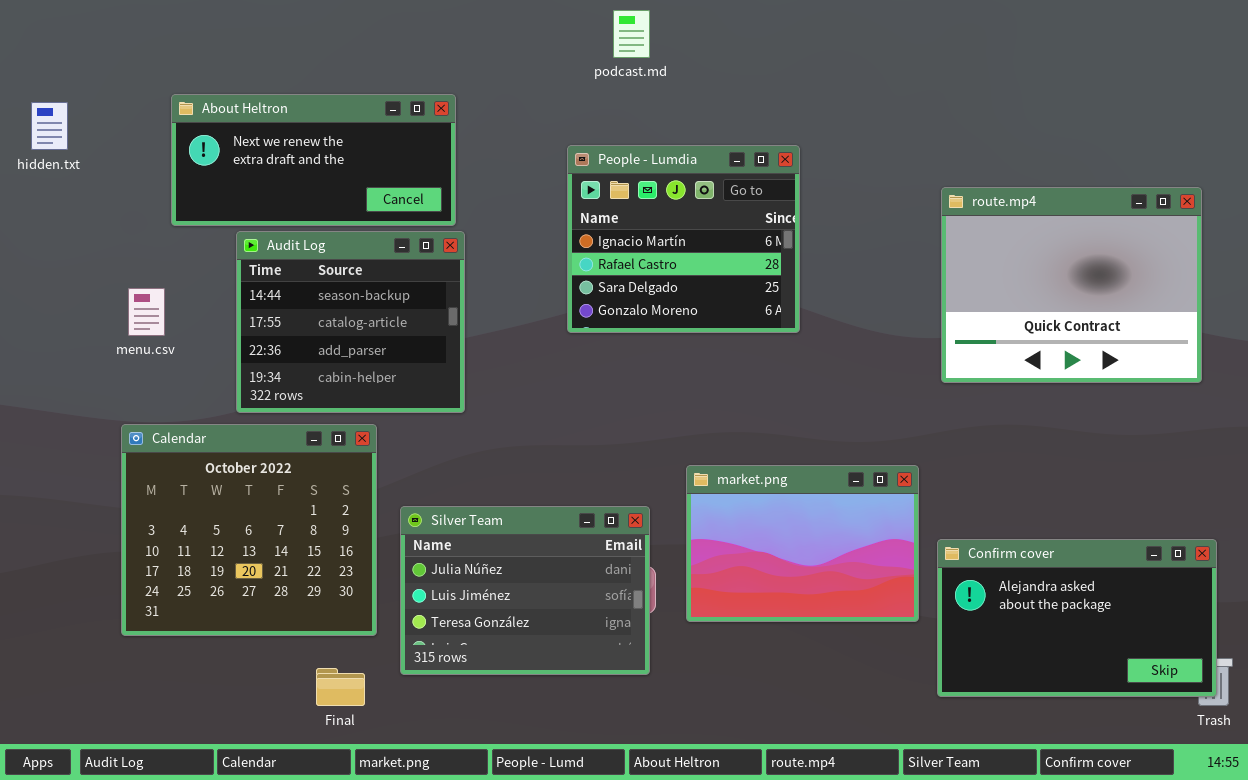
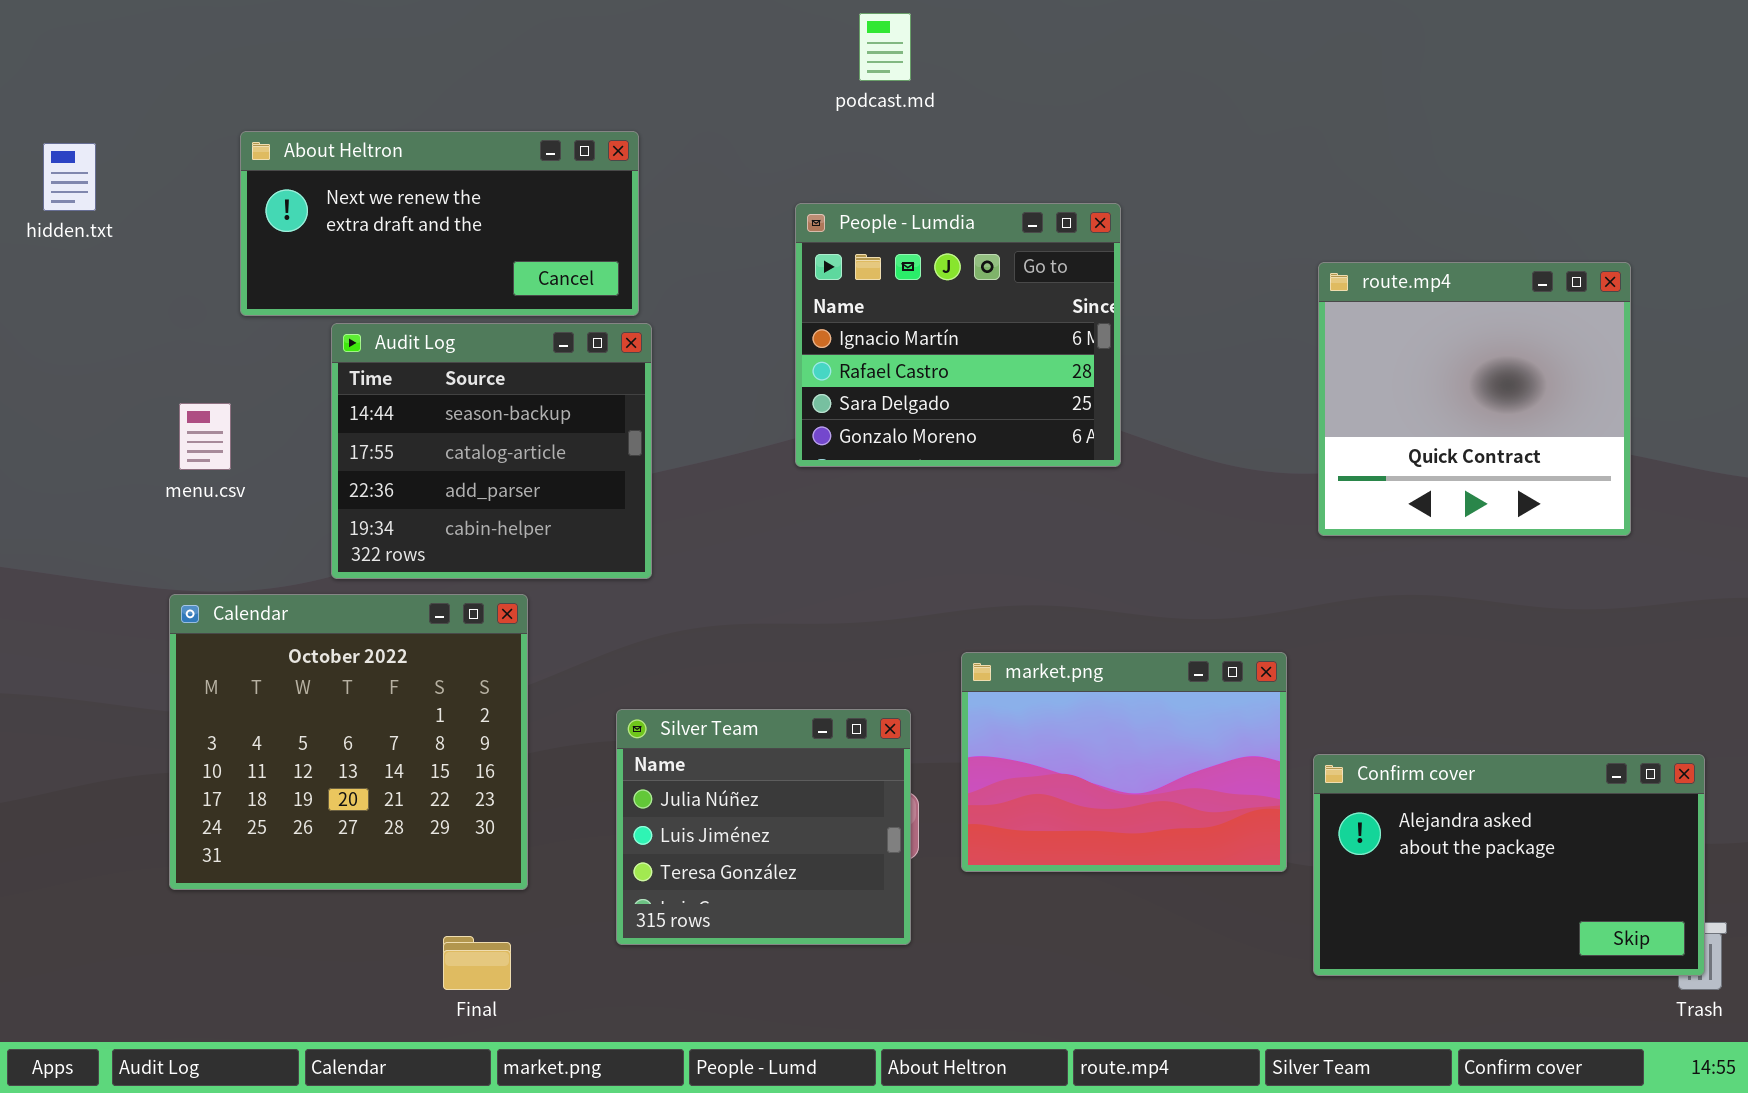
route.mp4: [941,187,1202,383] -> [1318,262,1631,536], resized
Silver Team: [400,506,650,675] -> [616,709,911,945], resized

